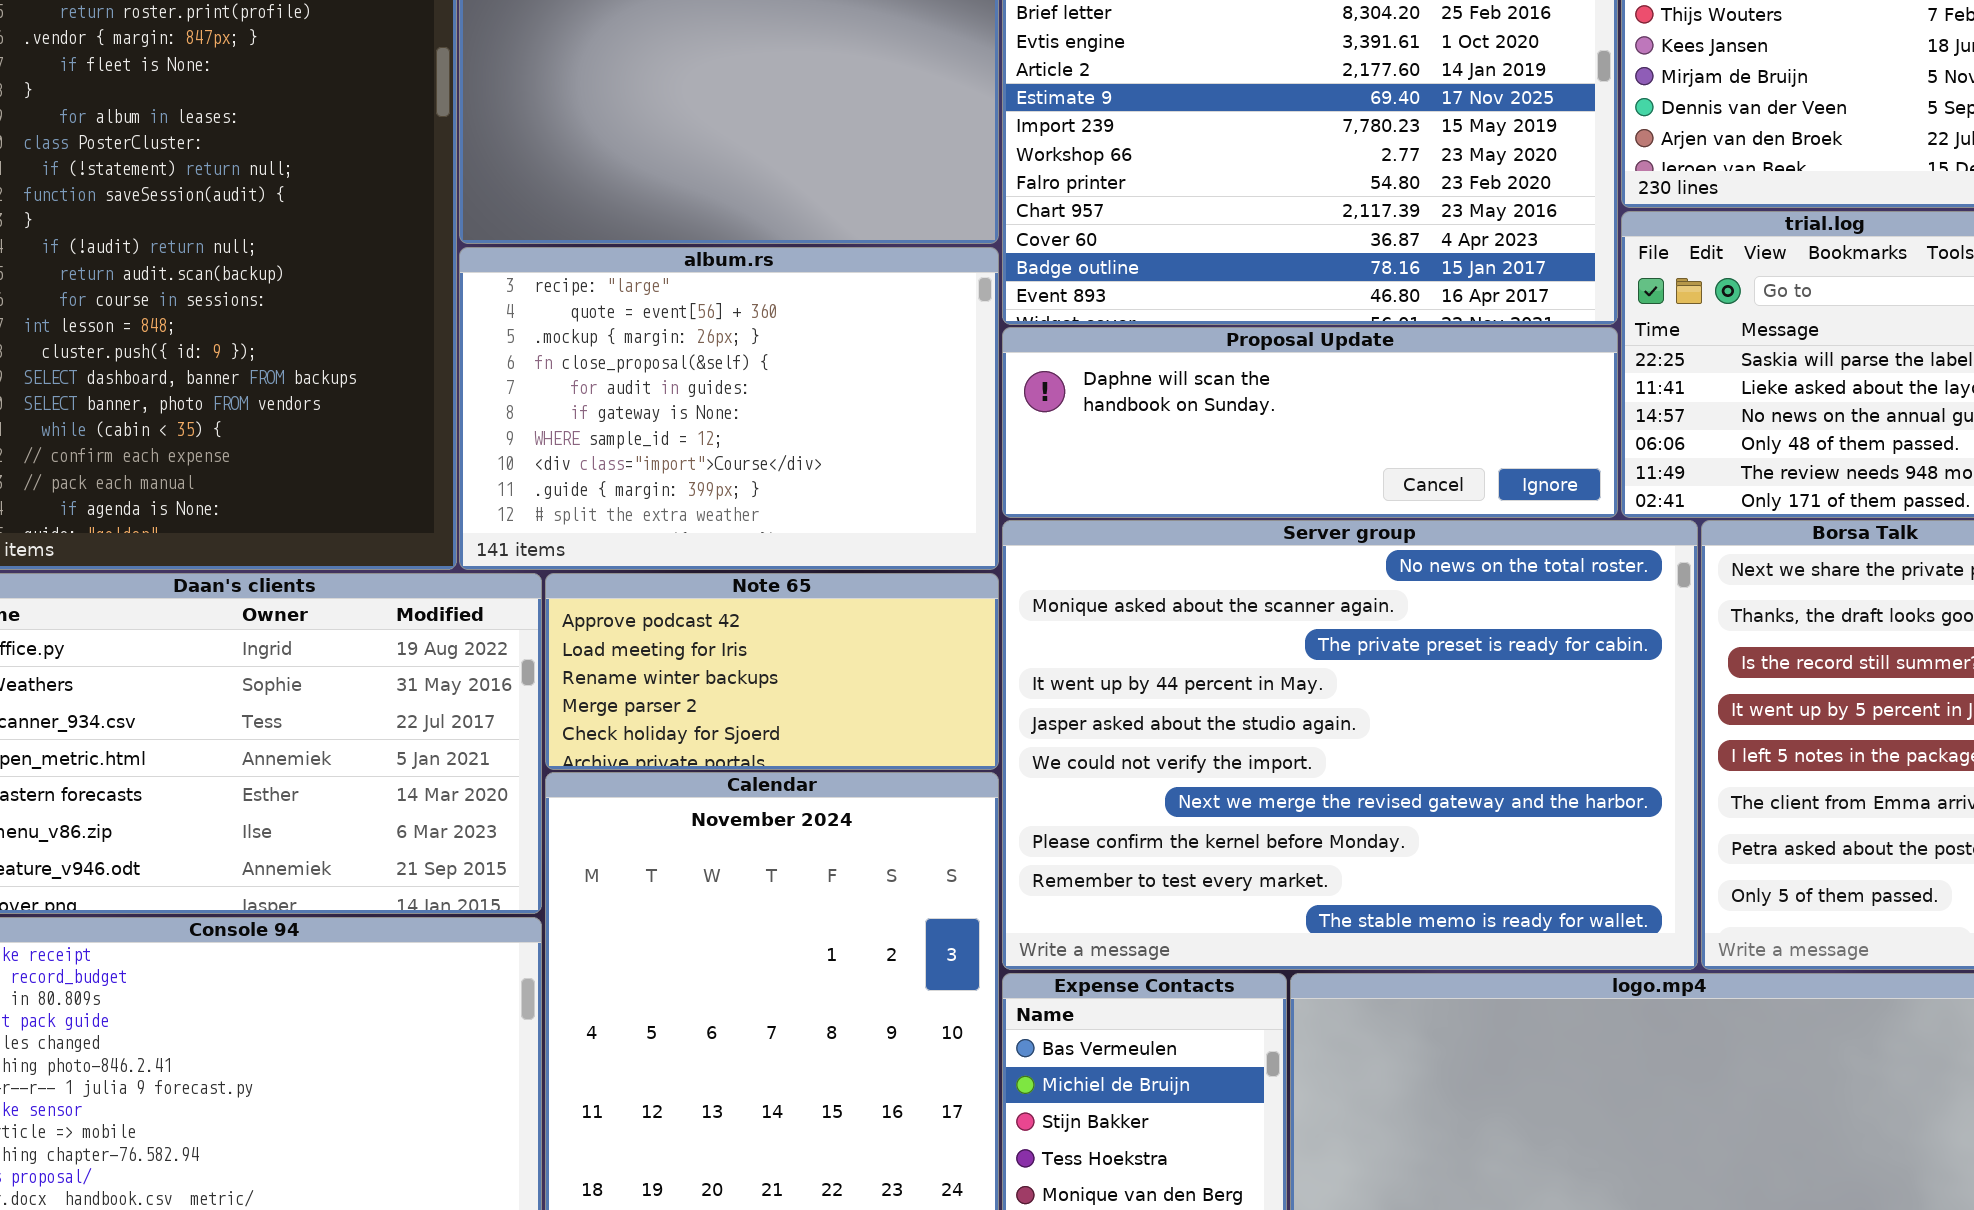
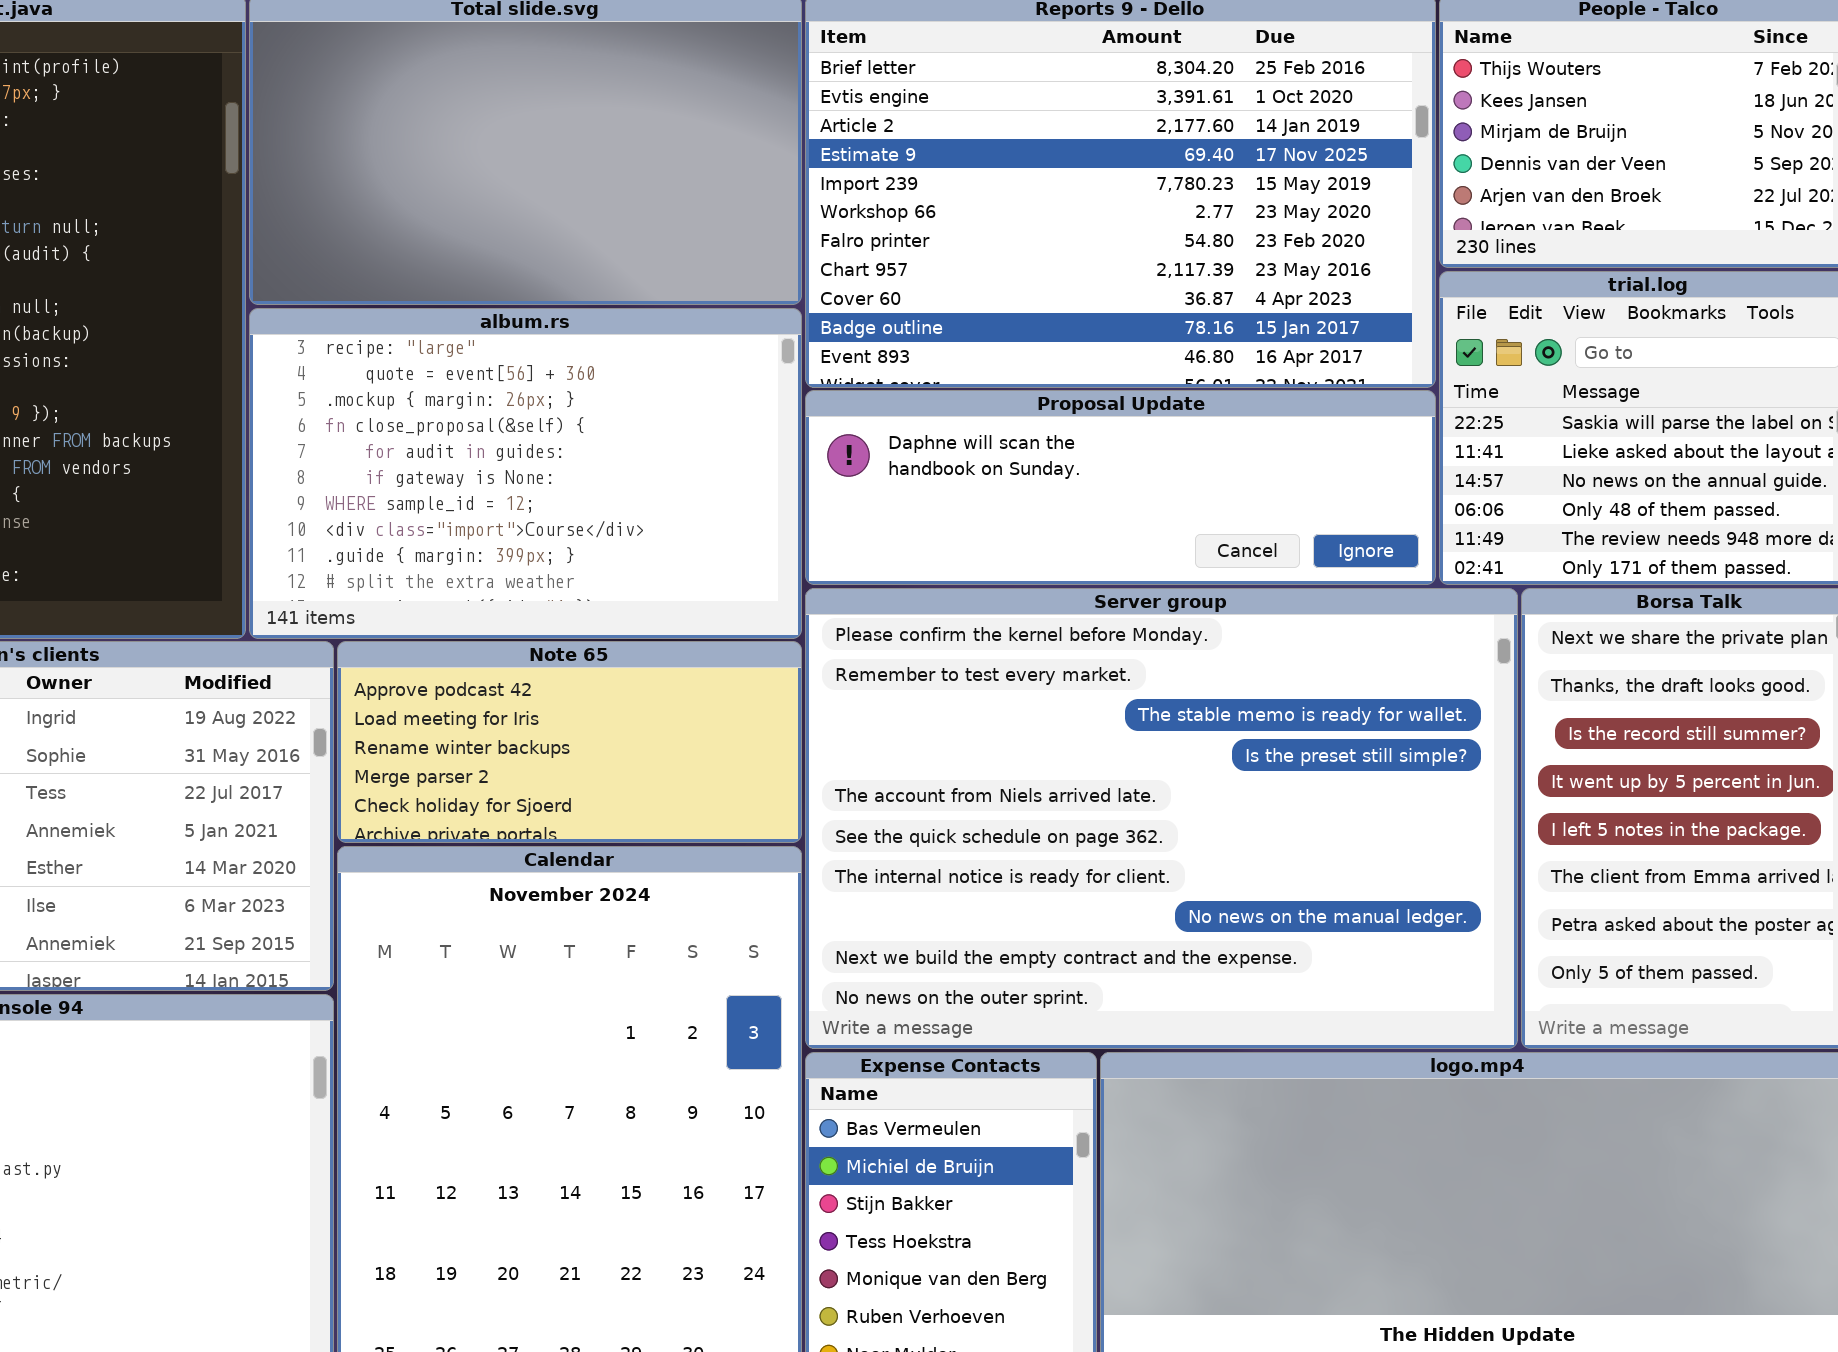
Server group: [1002,520,1698,970] -> [805,588,1518,1049], scrolled down 7 rows

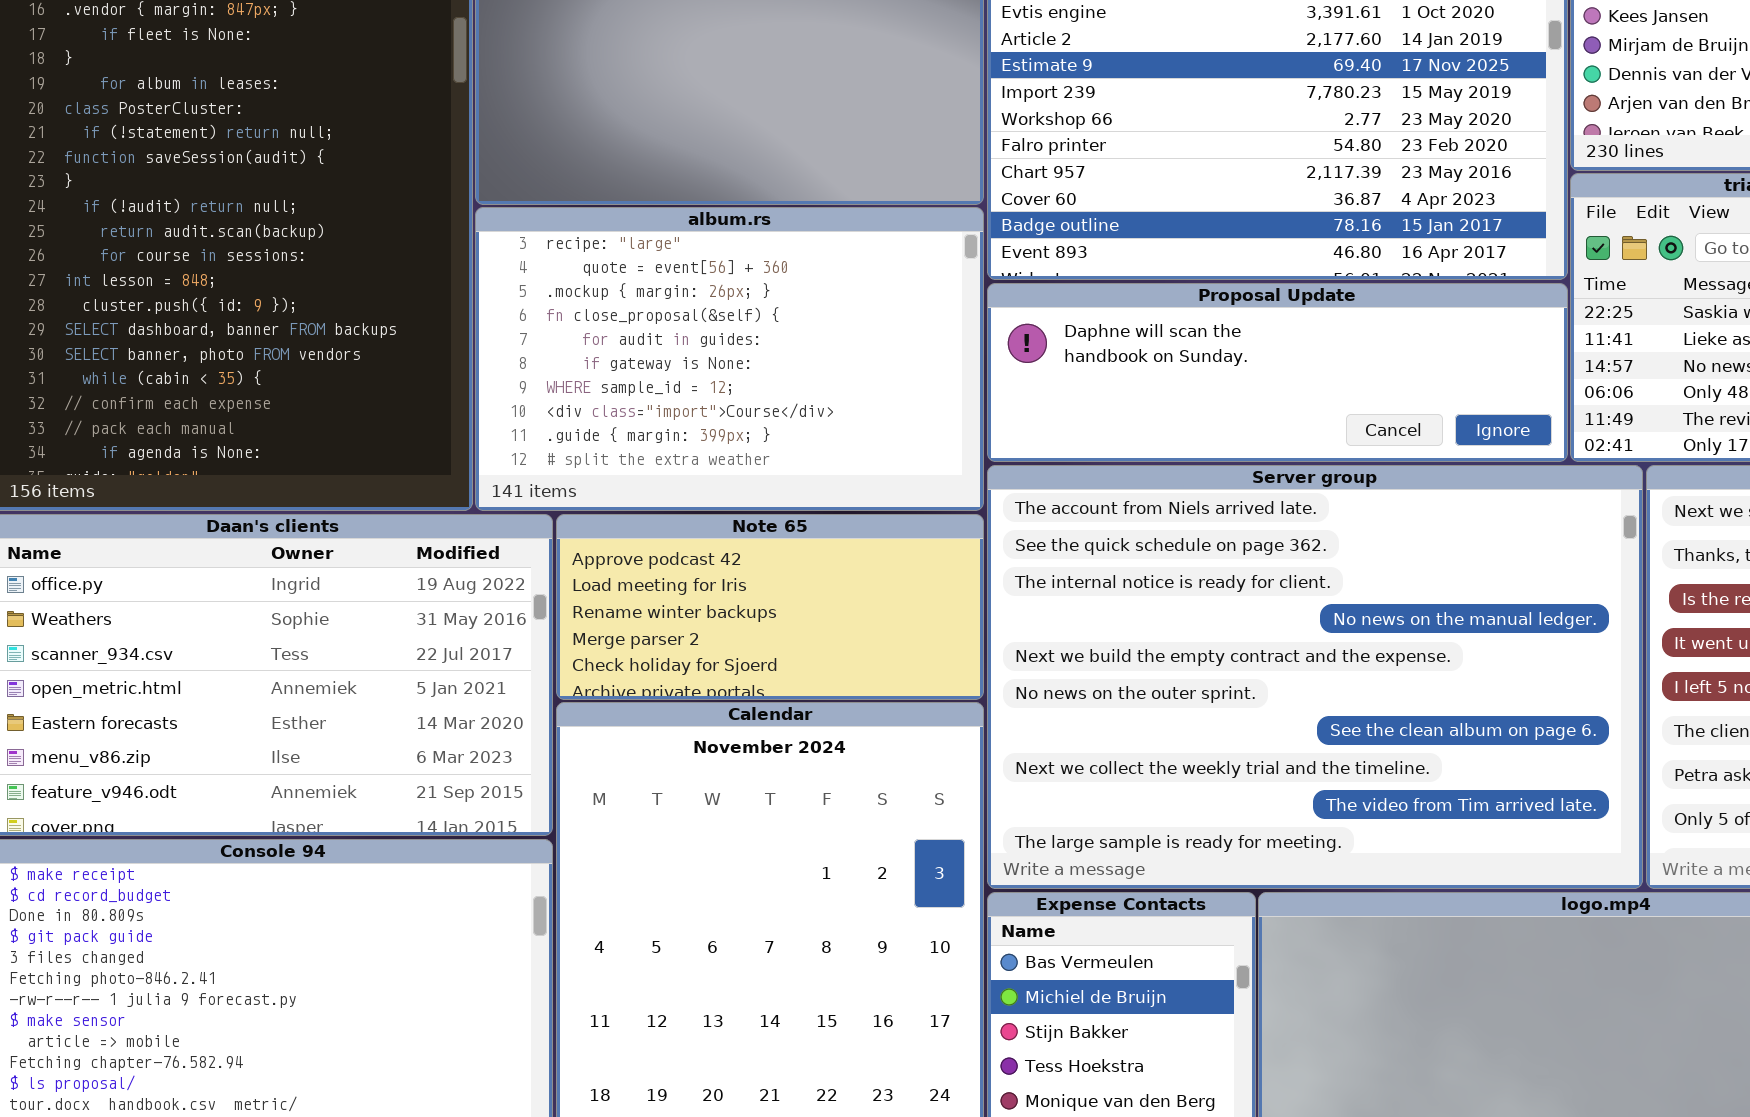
Server group: [805,588,1518,1049] -> [987,465,1643,889], scrolled down 4 rows

